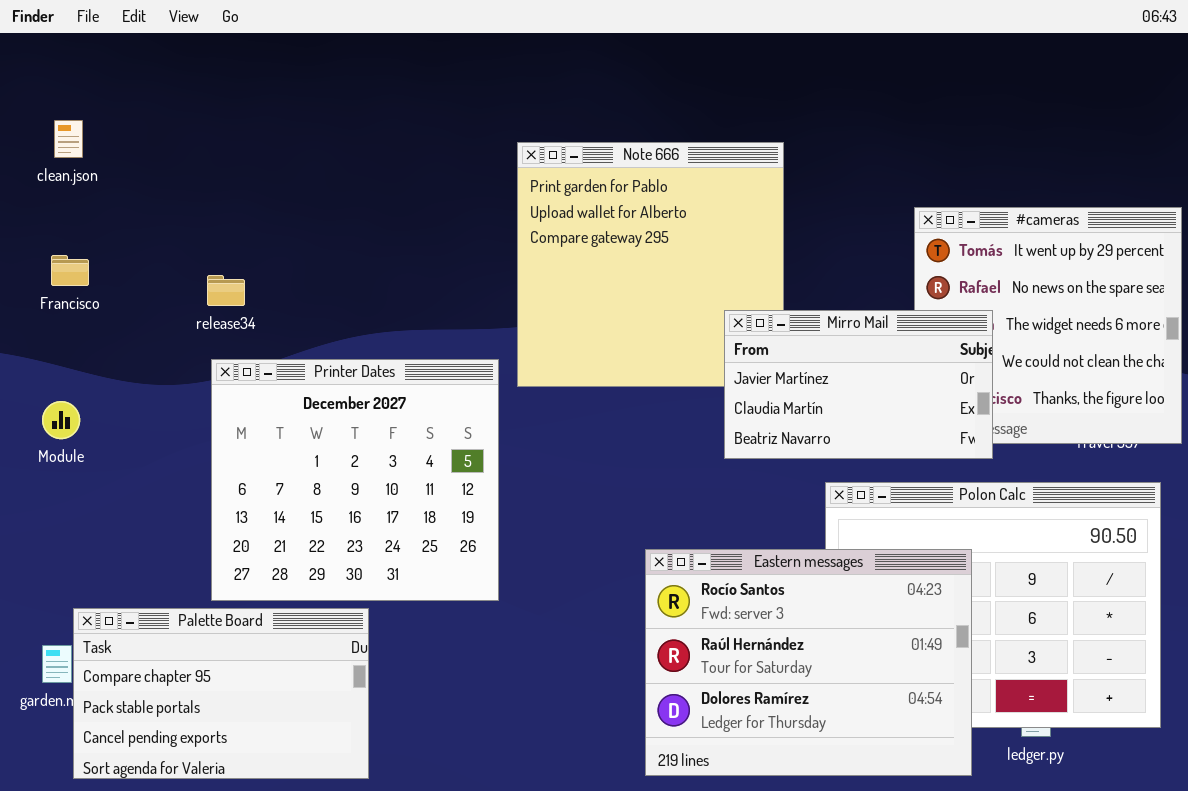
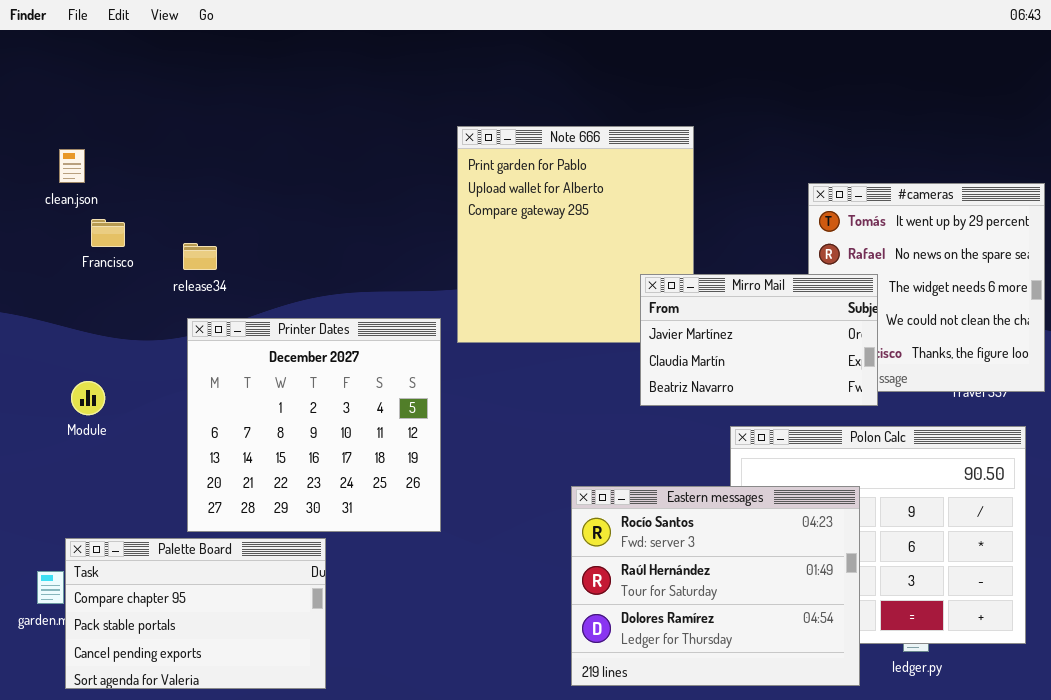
clean.json: [54,120,83,158] -> [59,149,85,183], moved
Francisco: [51,255,89,286] -> [91,219,125,247], moved
Module: [42,401,80,439] -> [71,381,105,415], moved

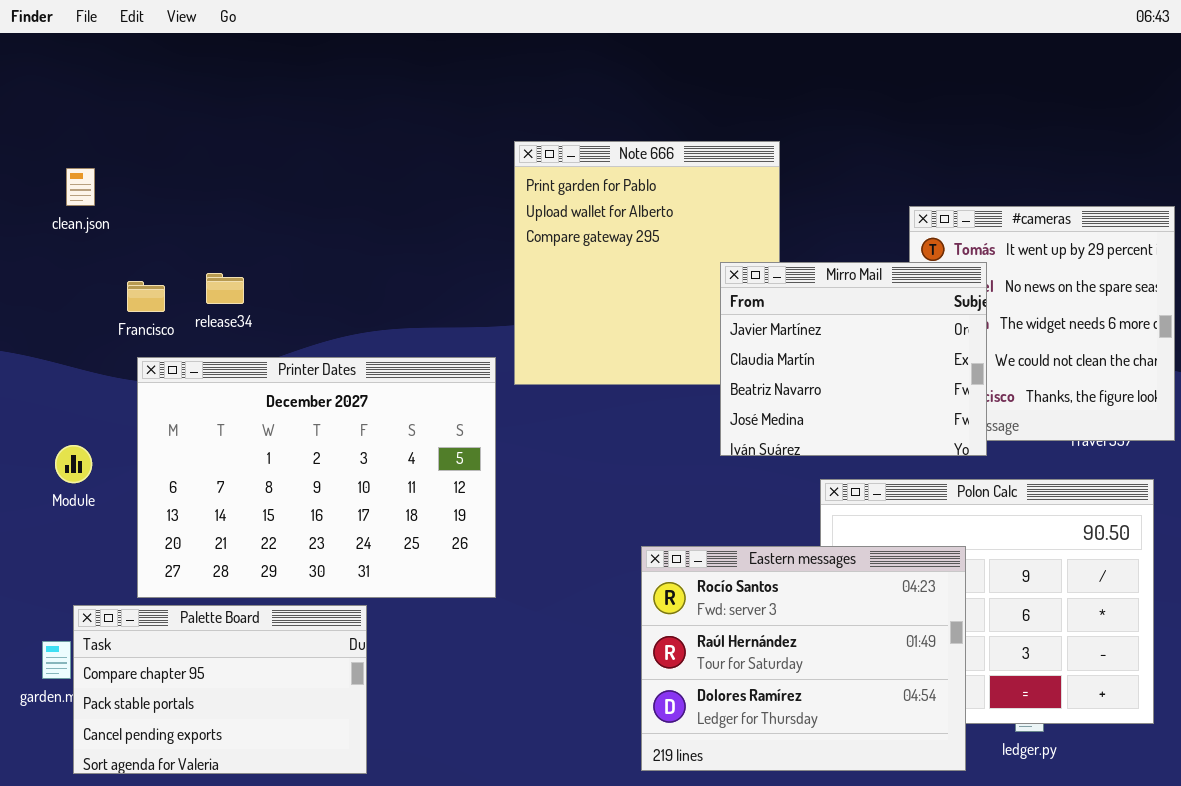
Francisco: [91,219,125,247] -> [127,281,165,312], moved
Mirro Mail: [640,274,878,406] -> [720,262,987,456], resized
Printer Dates: [187,318,441,532] -> [137,357,496,598], resized
Module: [71,381,105,415] -> [55,445,92,483], moved

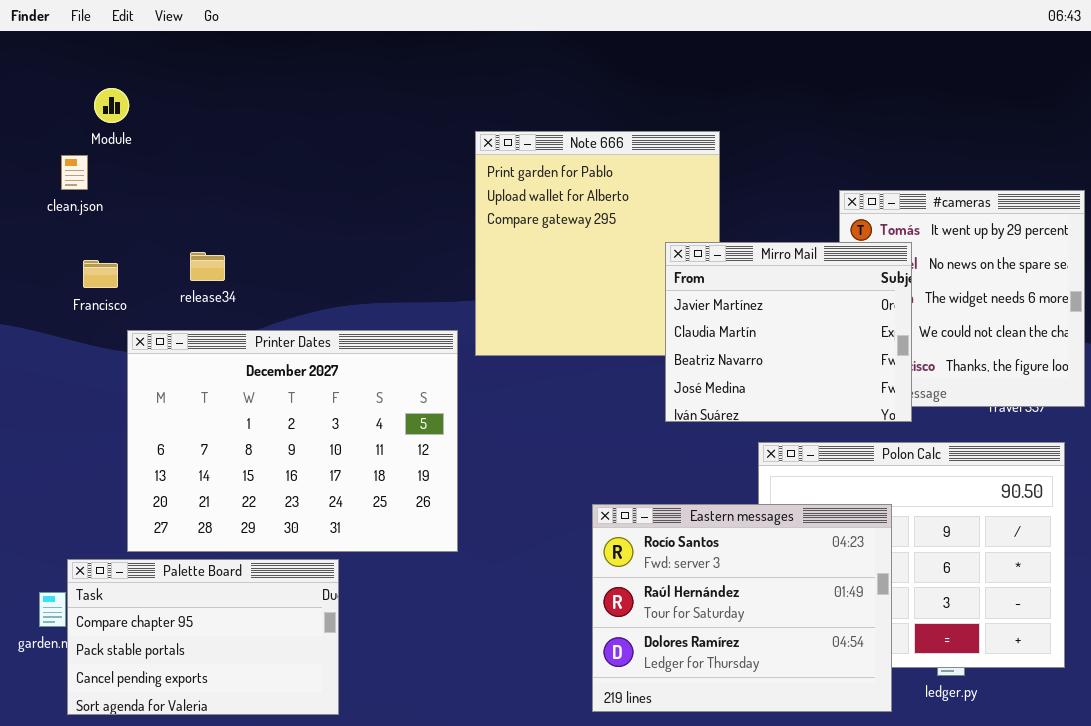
Francisco: [127,281,165,312] -> [83,260,118,288], moved
Module: [55,445,92,483] -> [94,88,129,123], moved

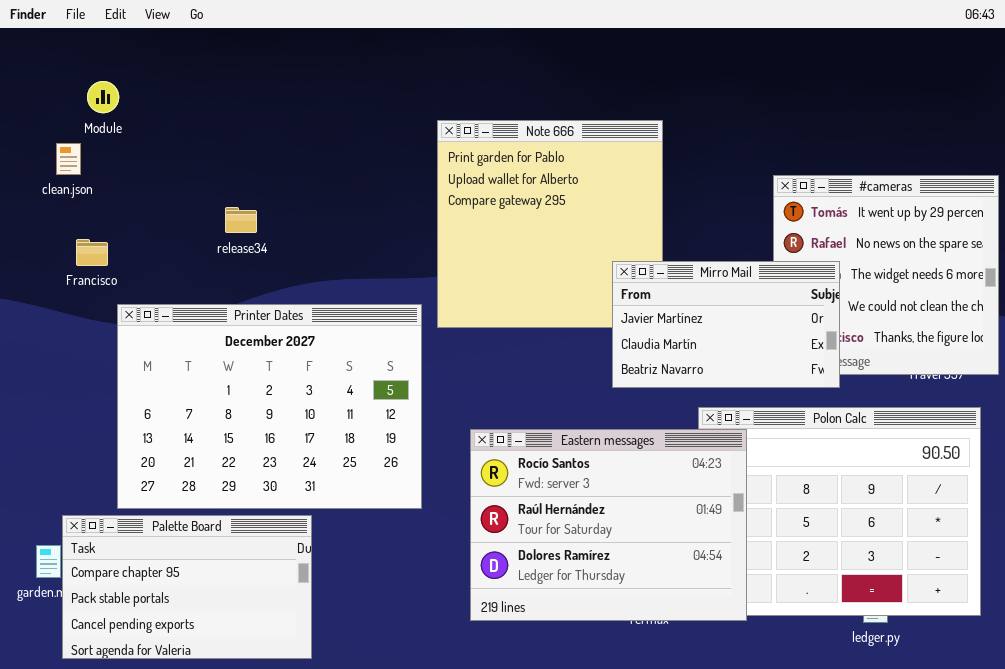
Mirro Mail: [665,242,912,422] -> [612,261,840,388], resized
release34: [190,252,225,281] -> [225,207,257,233], moved
Eastern messages: [592,504,892,712] -> [470,429,747,621], moved

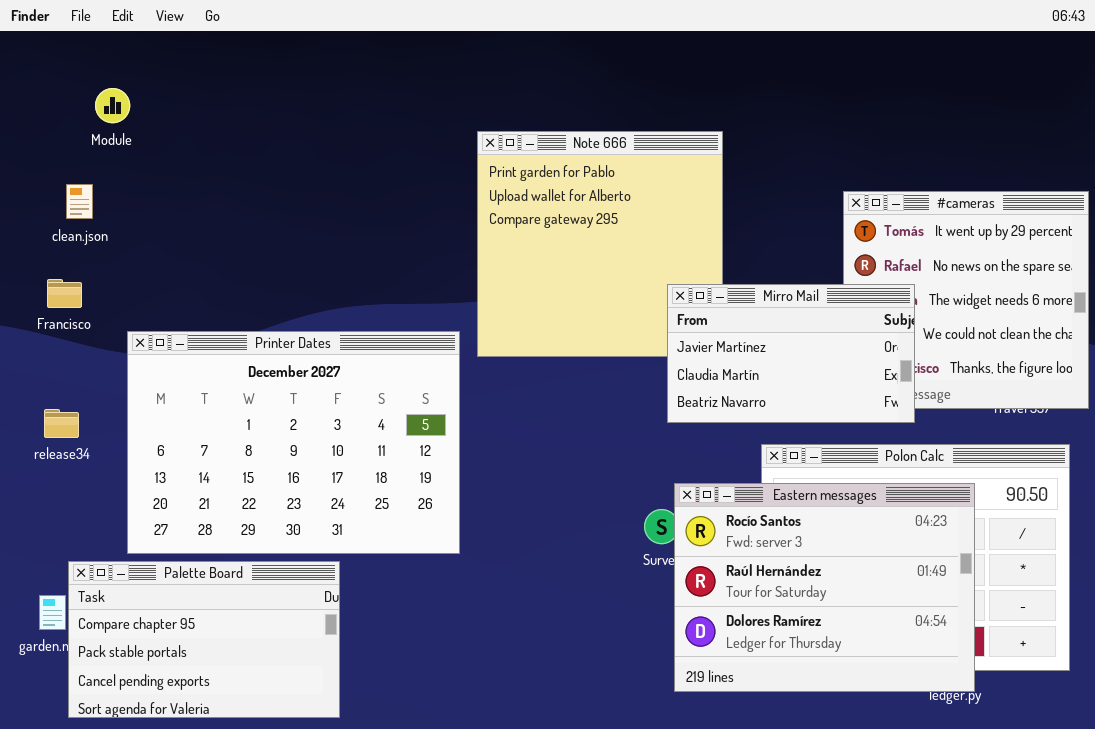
clean.json: [56,143,81,175] -> [66,184,93,219], moved
release34: [225,207,257,233] -> [44,409,79,438], moved
Francisco: [76,239,108,266] -> [47,279,82,308], moved
Eastern messages: [470,429,747,621] -> [674,483,975,692], moved

